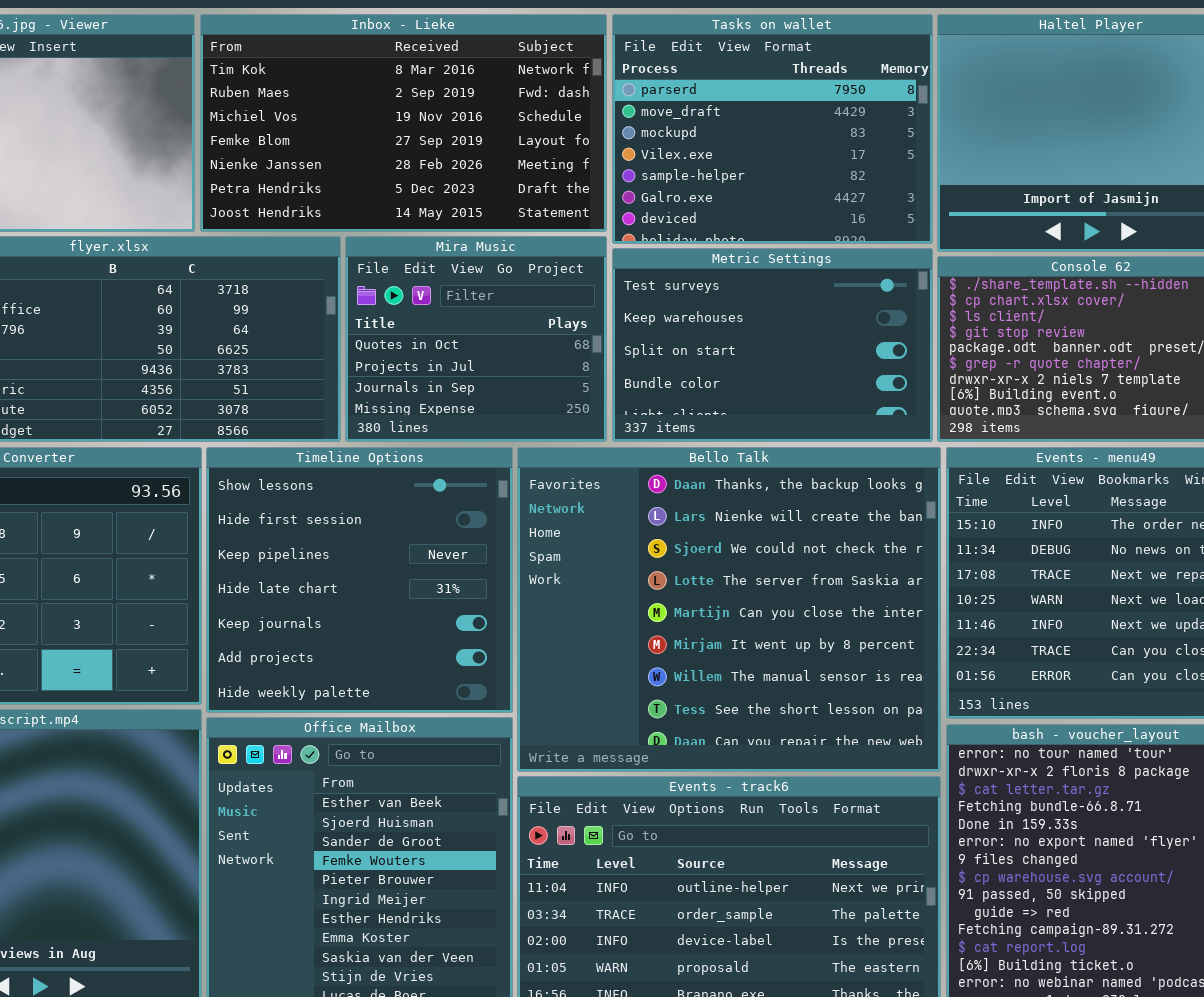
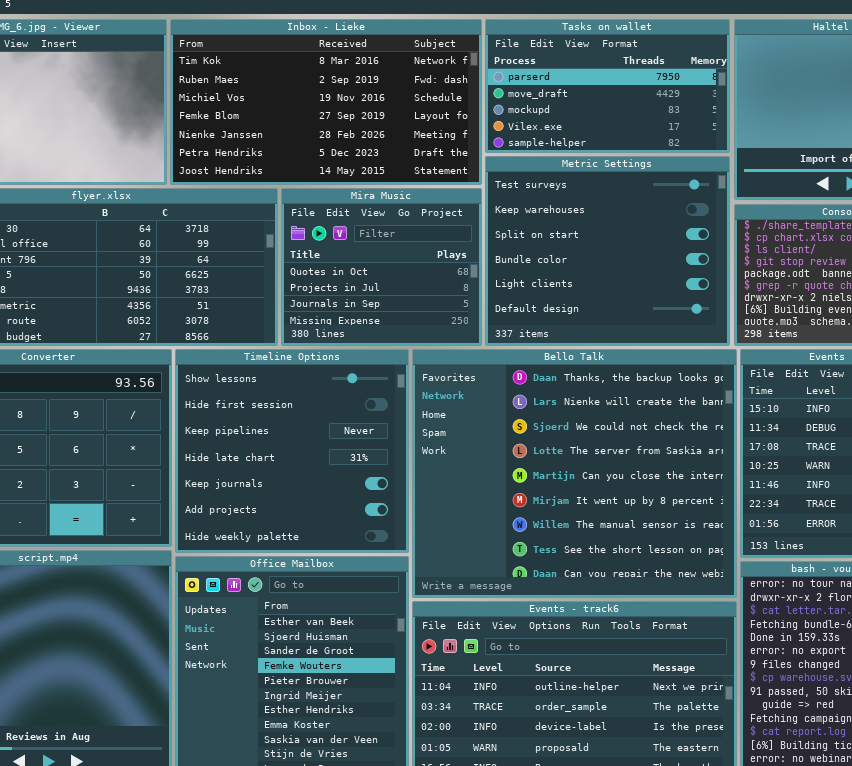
Tasks on wallet: [612,14,933,244] -> [485,19,730,153], resized
Metric Settings: [612,248,933,442] -> [485,156,730,346], resized

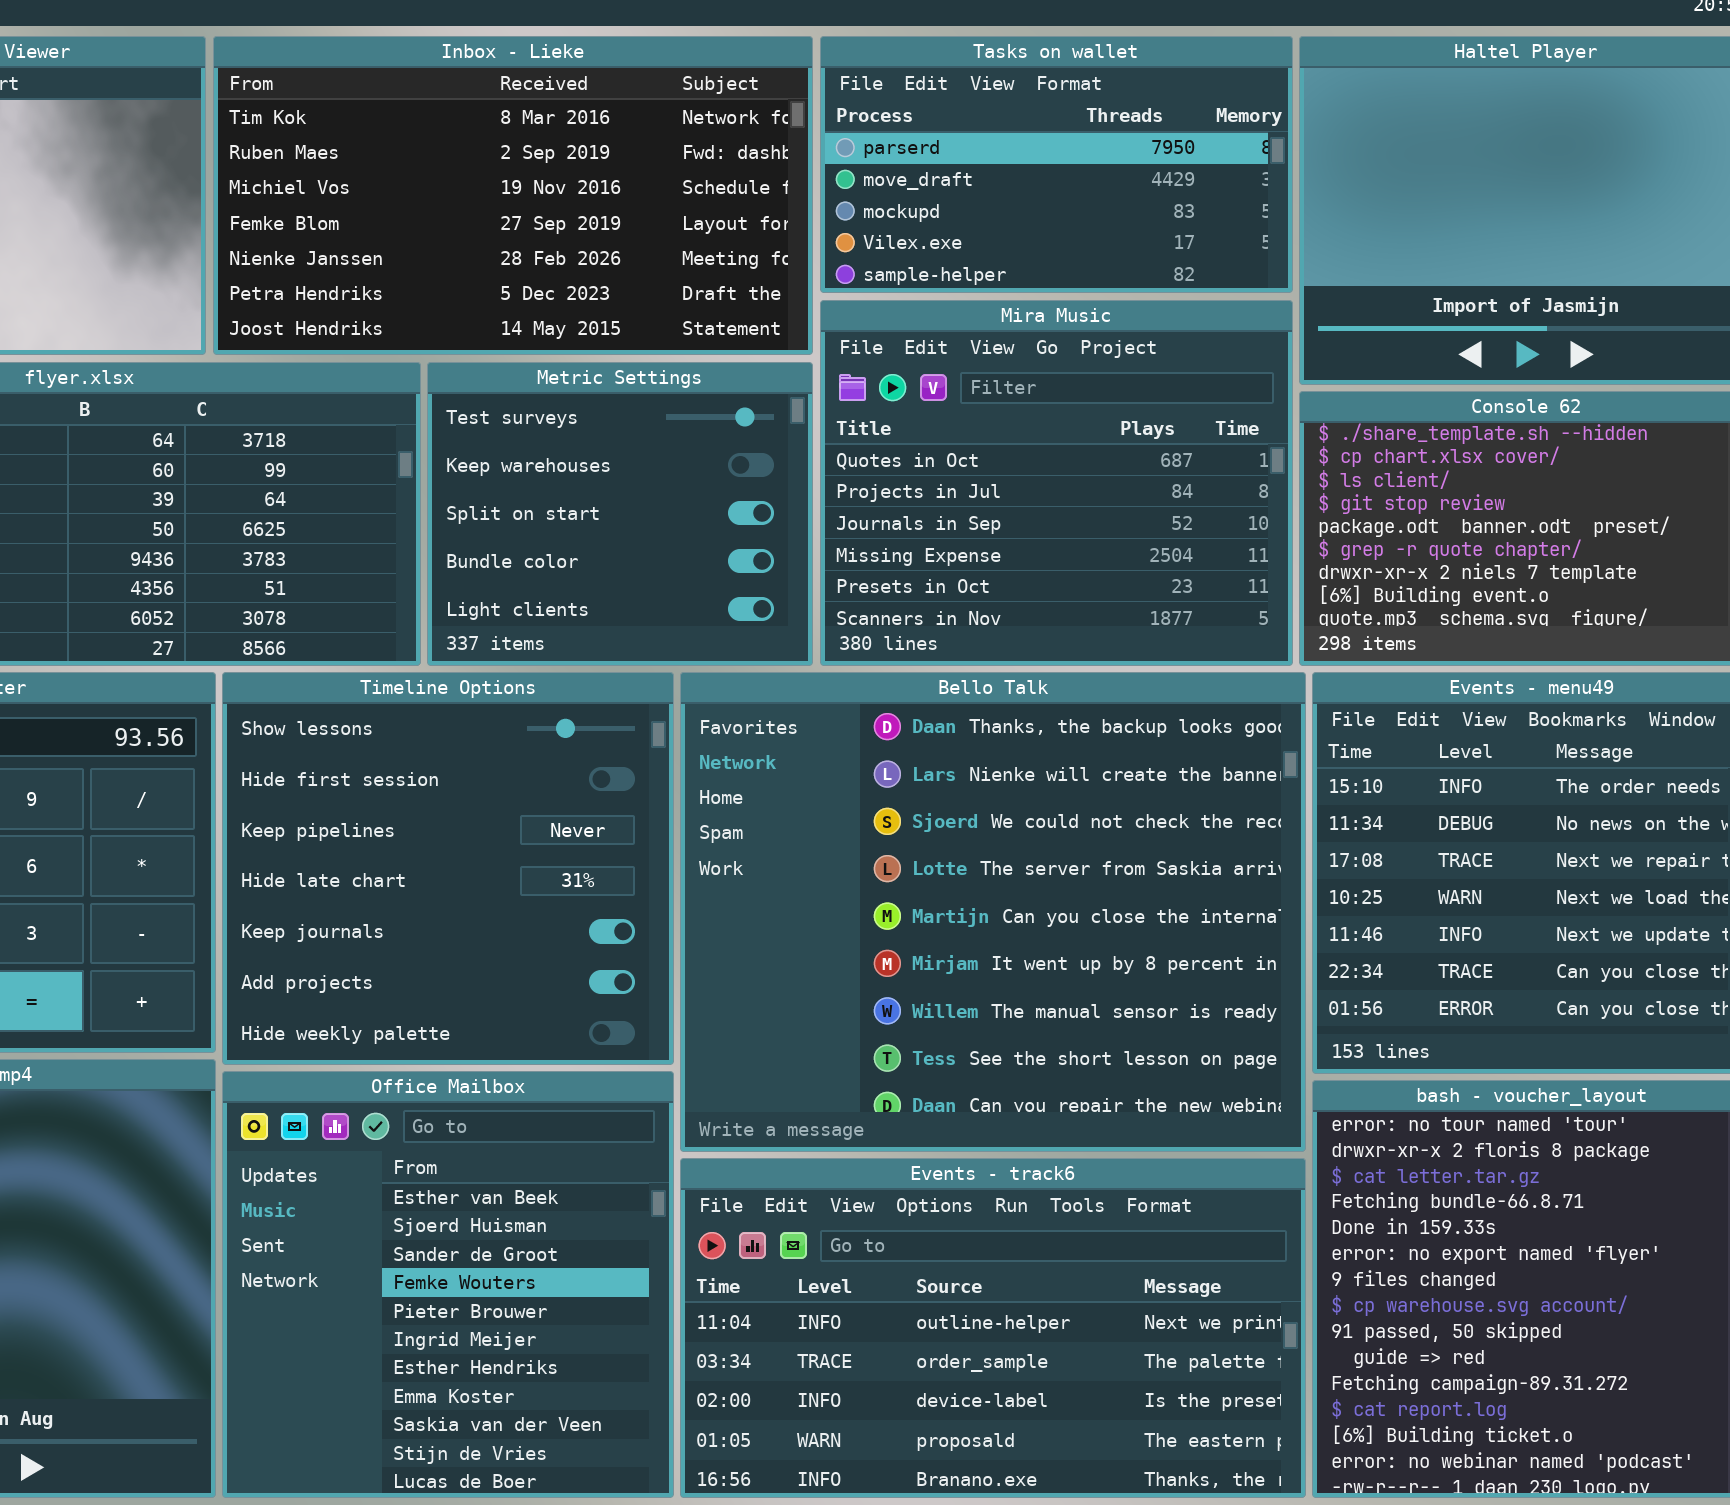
Metric Settings: [485,156,730,346] -> [427,362,813,666], moved, resized
Mira Music: [281,188,482,346] -> [820,300,1293,666], moved, resized

